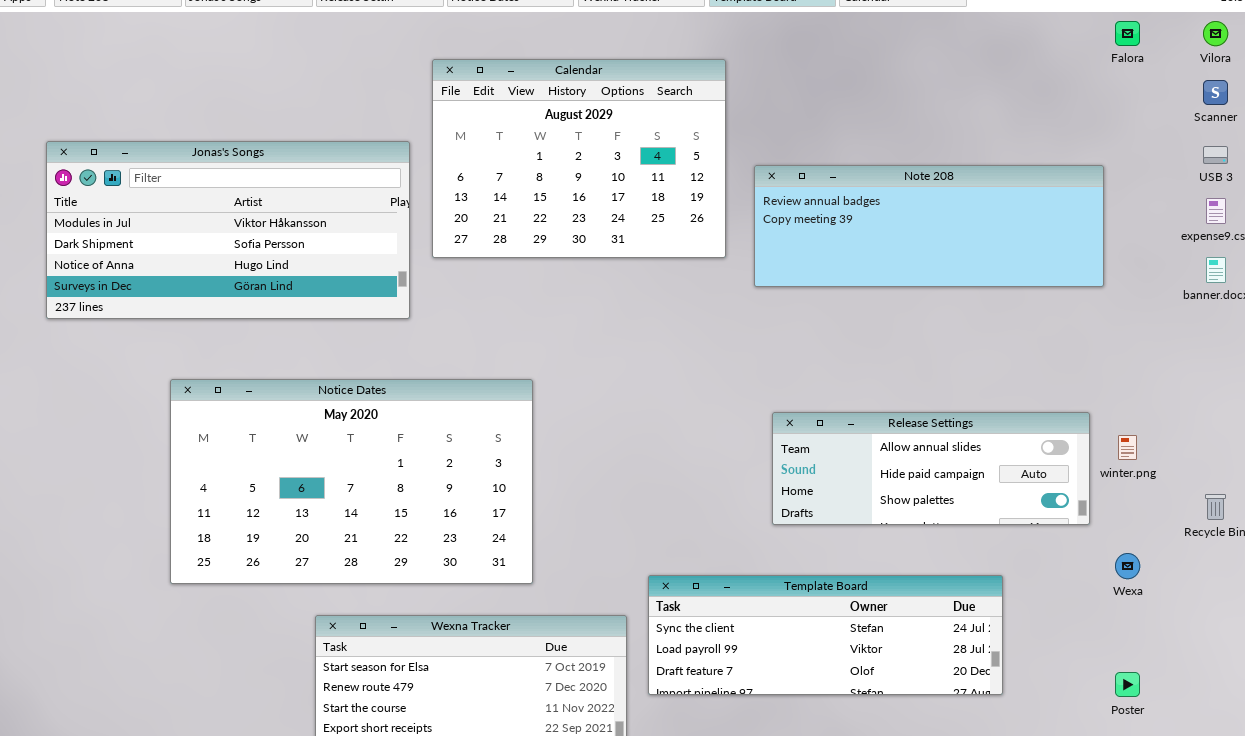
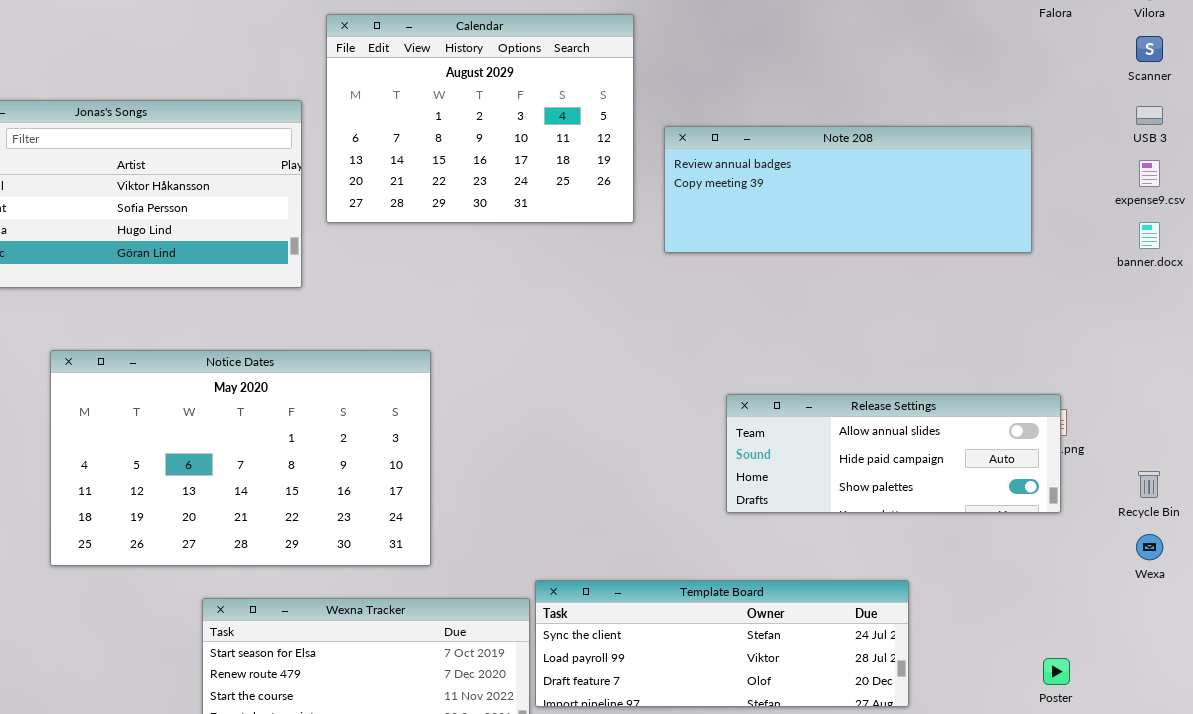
Release Settings: [772,412,1090,525] -> [726,394,1061,513], moved
Wexa: [1115,553,1140,579] -> [1136,534,1163,560], moved
Template Board: [648,575,1003,695] -> [535,580,909,707], moved

